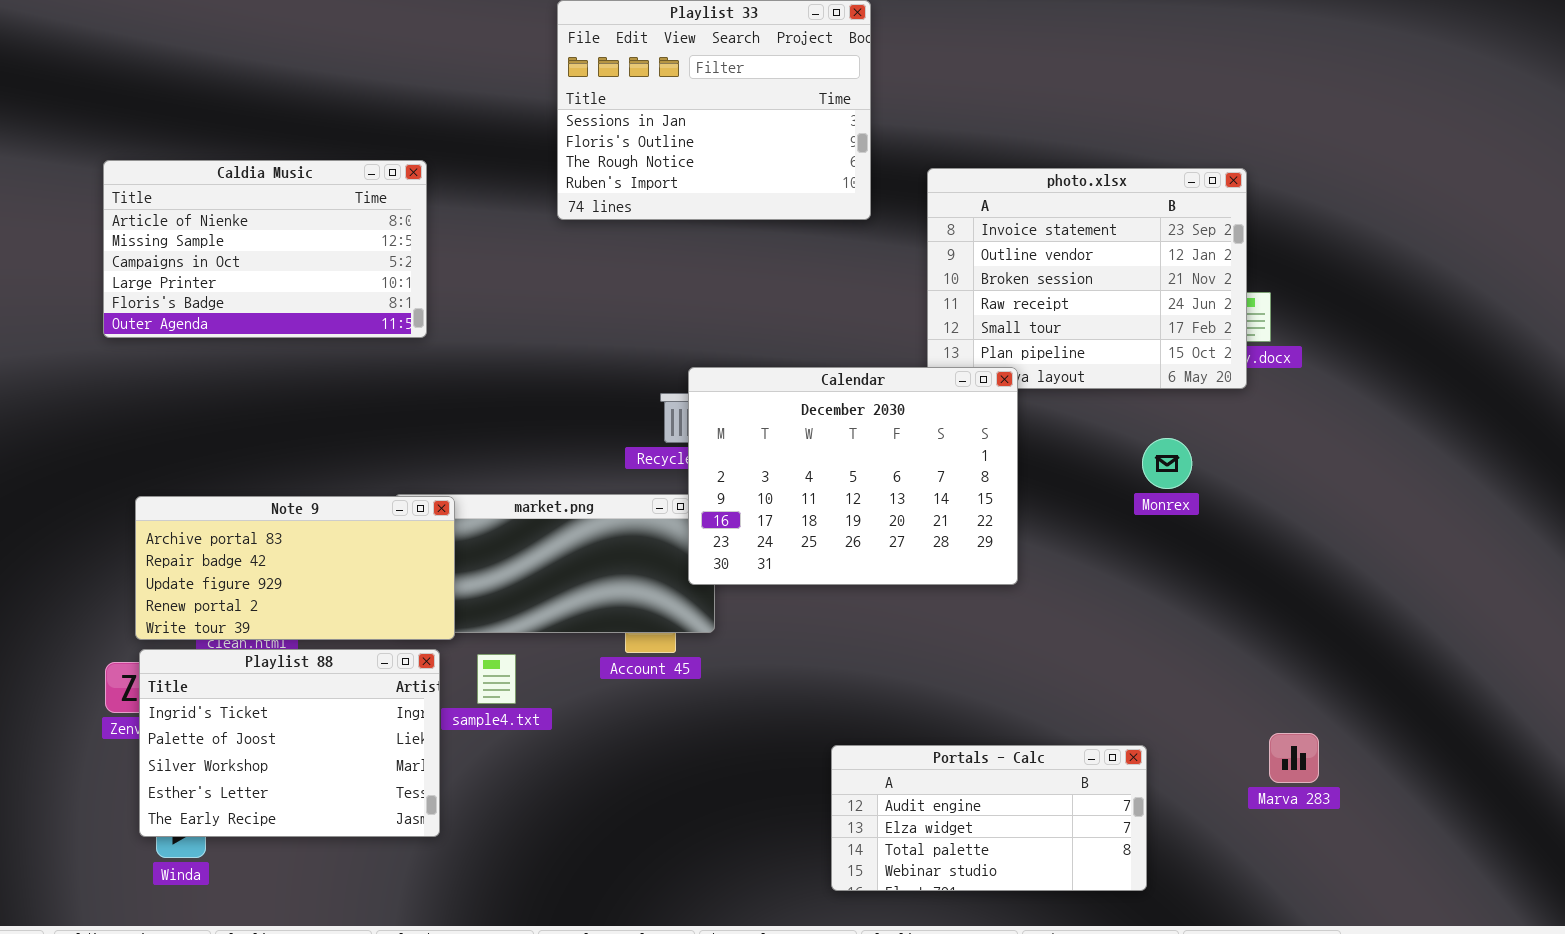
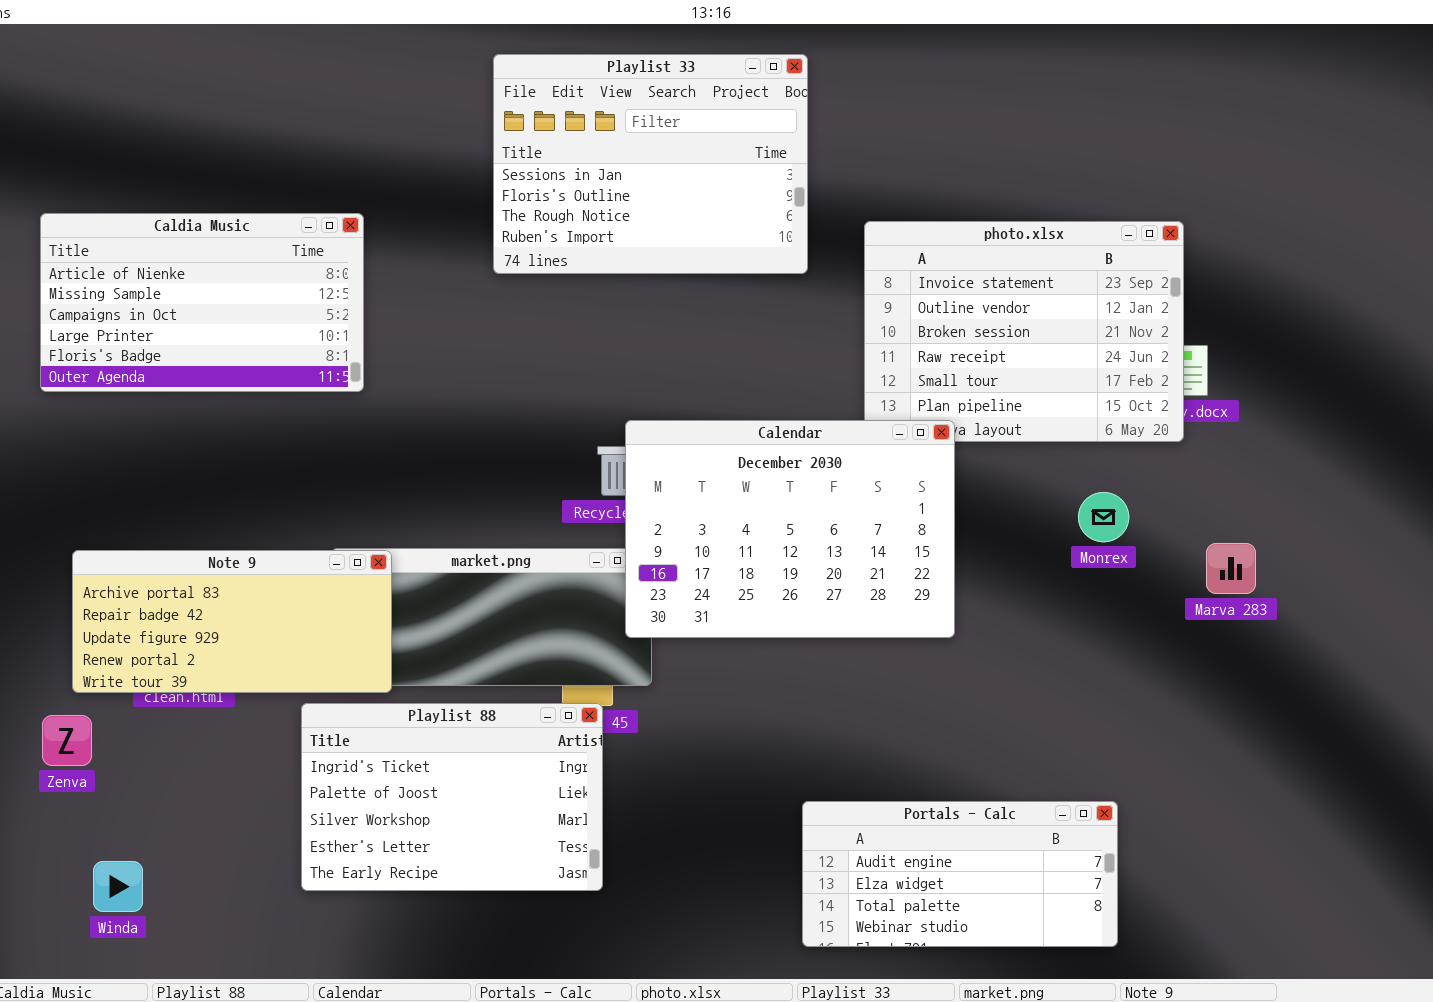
Playlist 88: [139,649,440,837] -> [301,703,603,891], moved
Marva 283: [1269,733,1319,783] -> [1206,543,1256,594], moved
Portals - Calc: [831,745,1147,891] -> [802,801,1118,947], moved

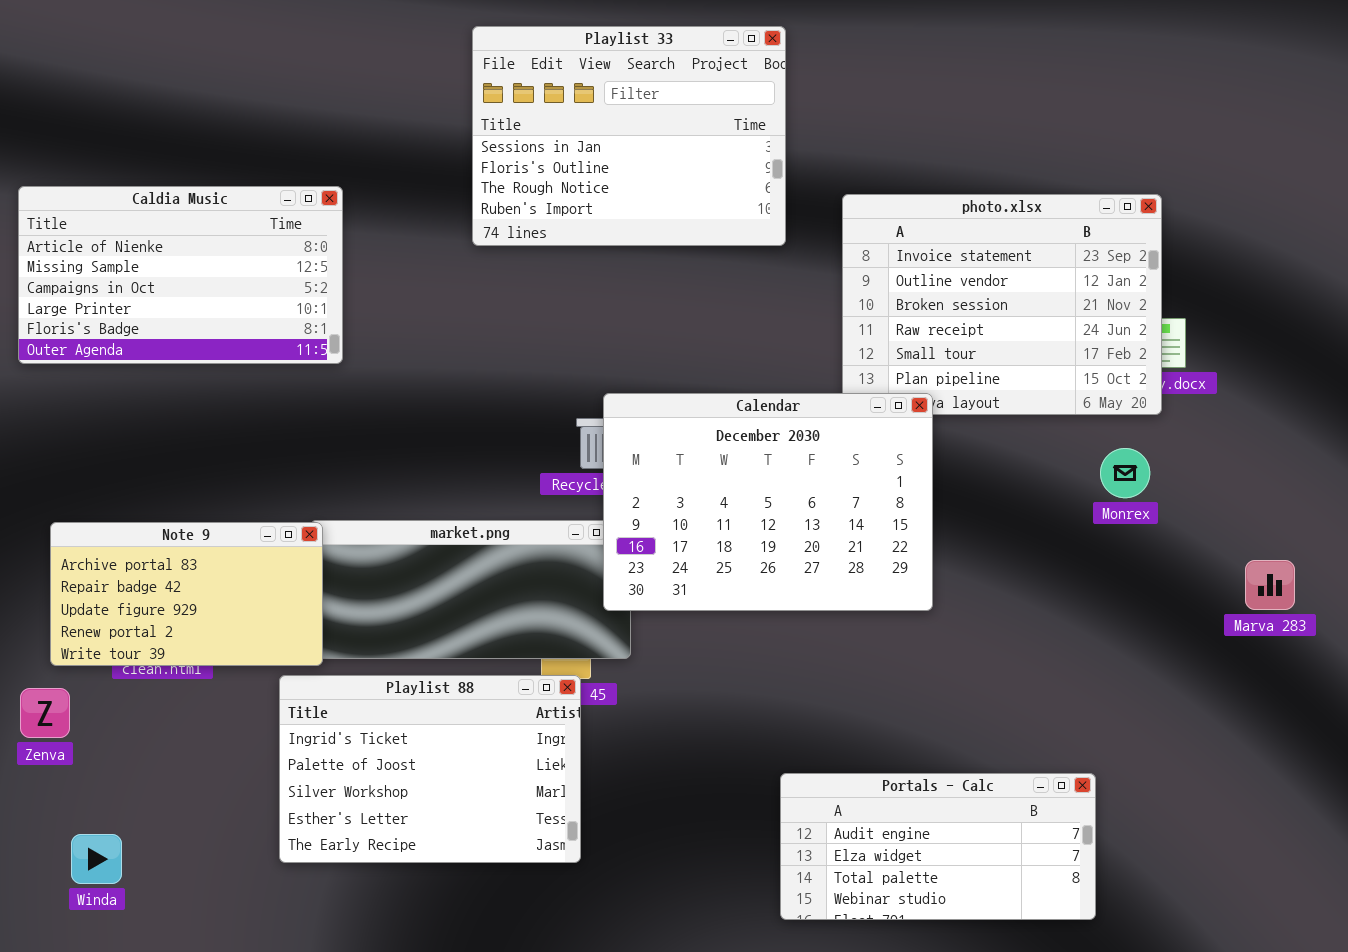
Monrex: [1078,492,1129,542] -> [1100,448,1150,498], moved
Marva 283: [1206,543,1256,594] -> [1245,560,1295,610], moved
Note 9: [72,550,392,693] -> [50,522,323,666], resized

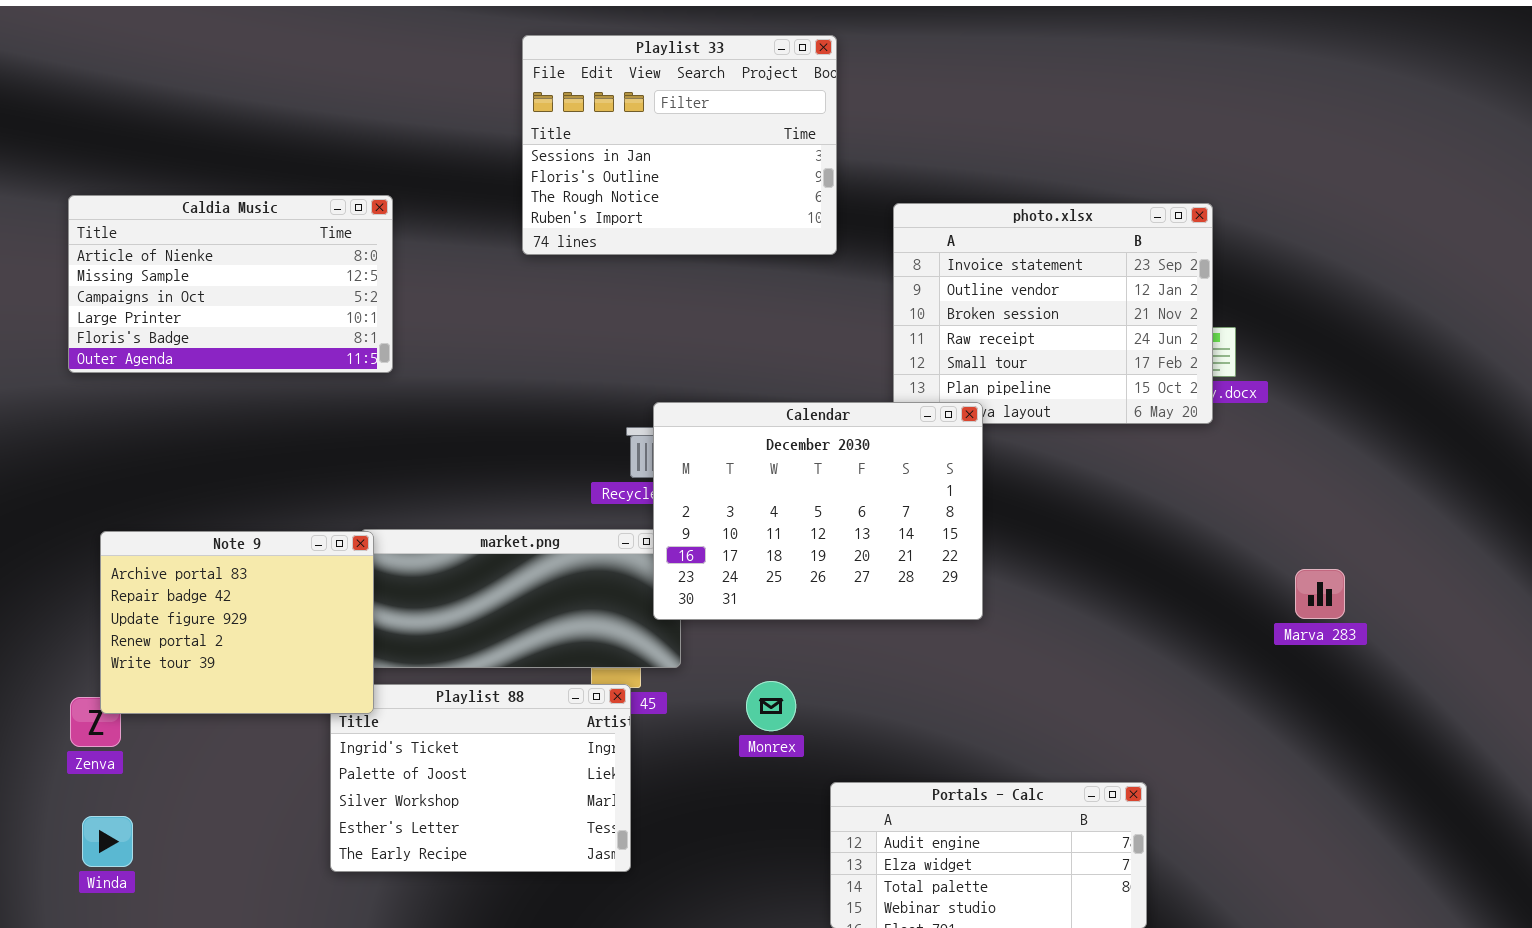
Monrex: [1100,448,1150,498] -> [746,681,796,731], moved
Note 9: [50,522,323,666] -> [100,531,374,714], resized
Winda: [71,834,122,884] -> [82,816,133,867], moved

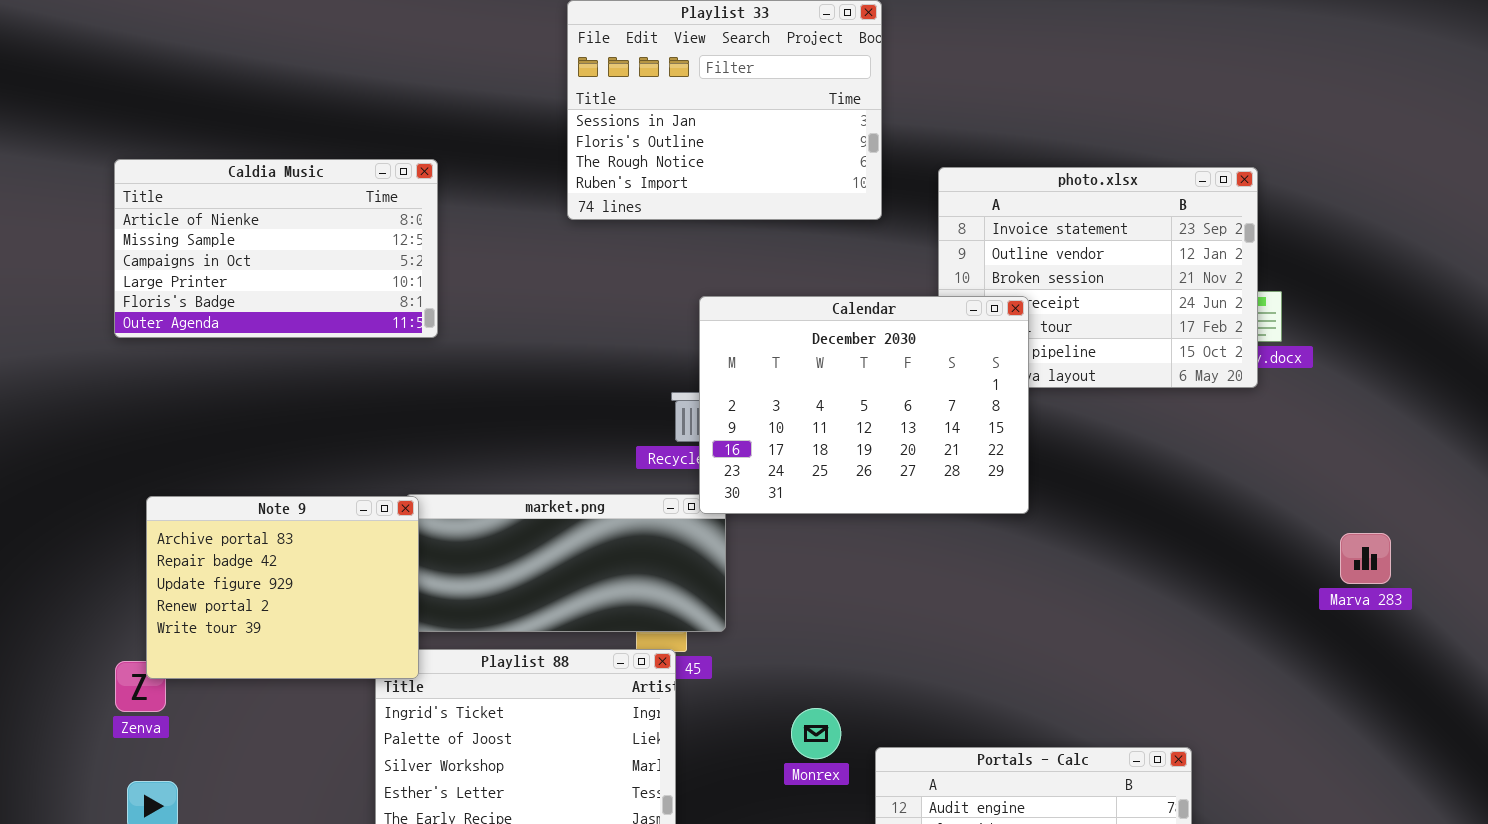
Calendar: [653,402,983,620] -> [699,296,1029,514], moved
Monrex: [746,681,796,731] -> [791,708,841,759], moved

